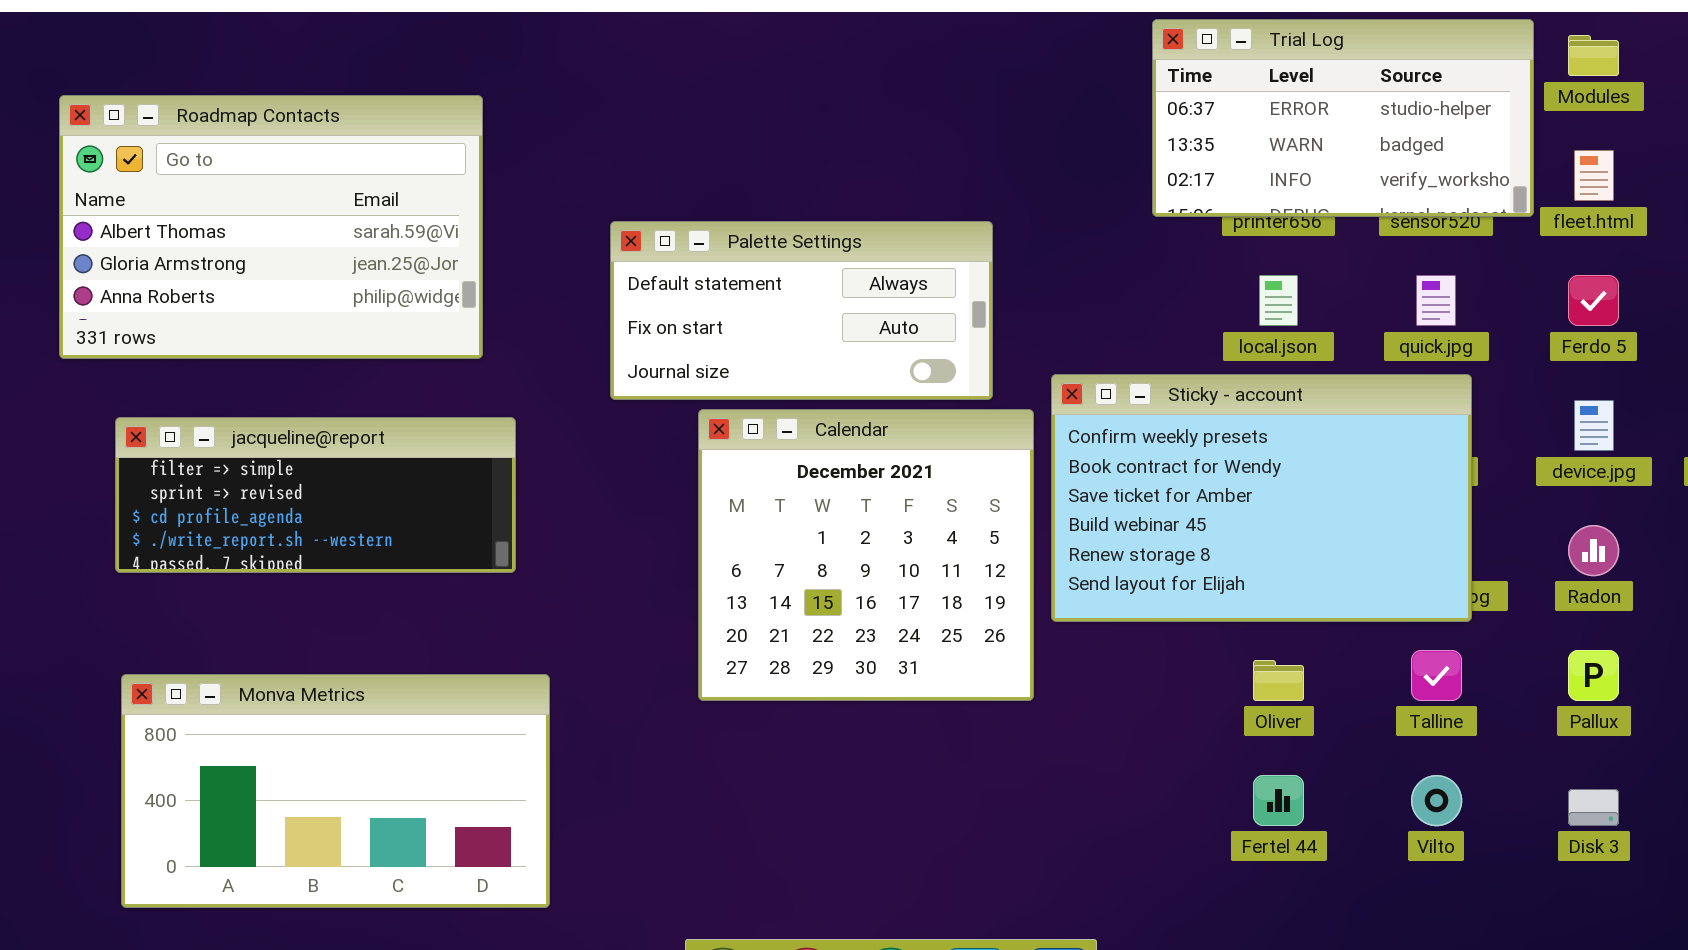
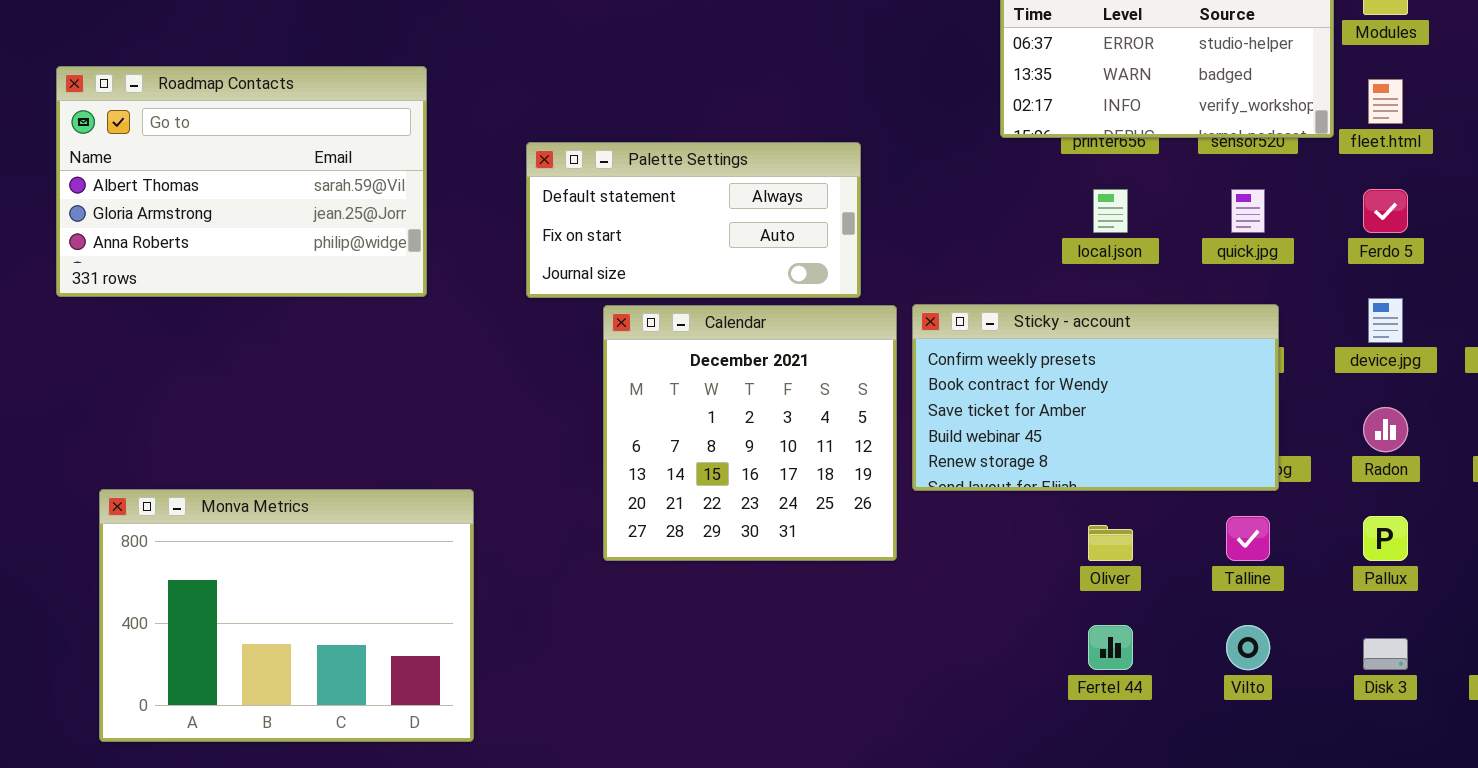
Roadmap Contacts: [59,95,483,359] -> [56,66,427,297], moved
Sticky - account: [1051,374,1472,622] -> [912,304,1279,491], resized
jacqueline@report: [115,417,516,573] -> none, closed
Monva Metrics: [121,674,550,908] -> [99,489,474,742], resized

